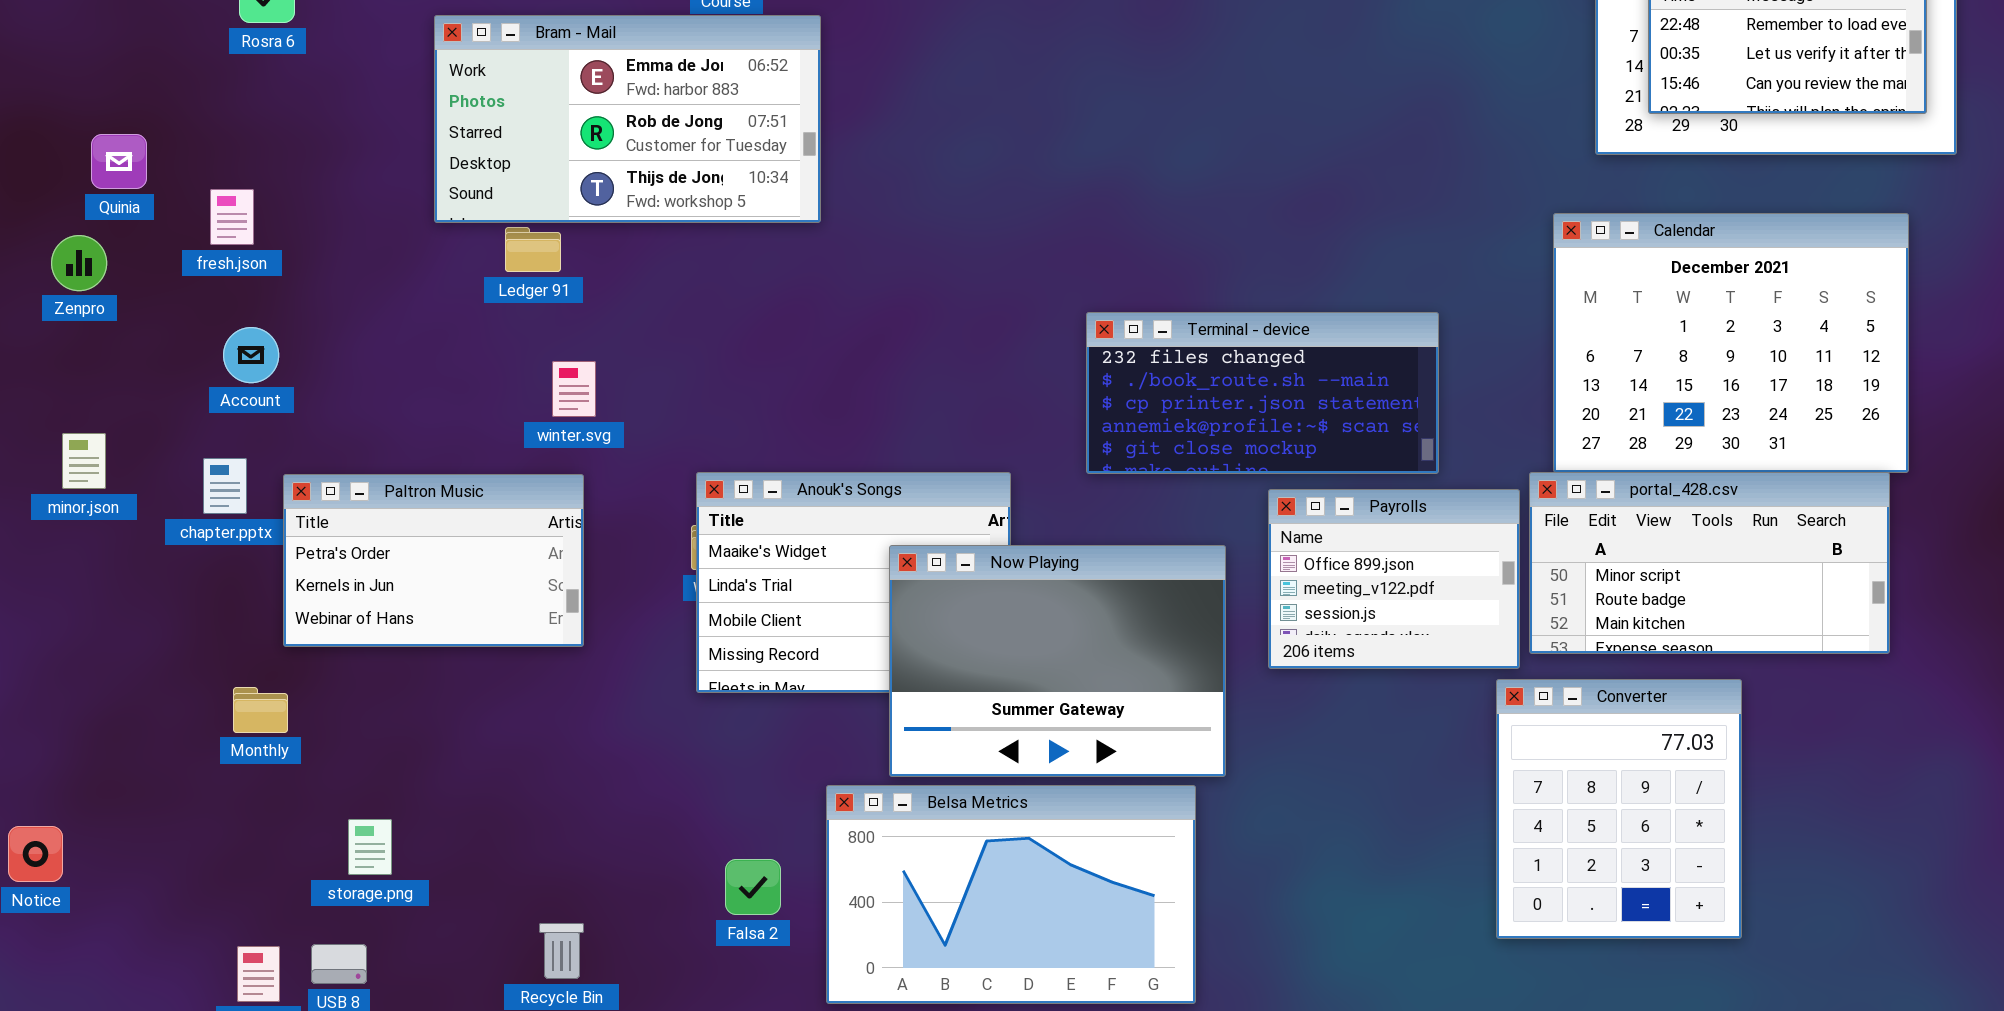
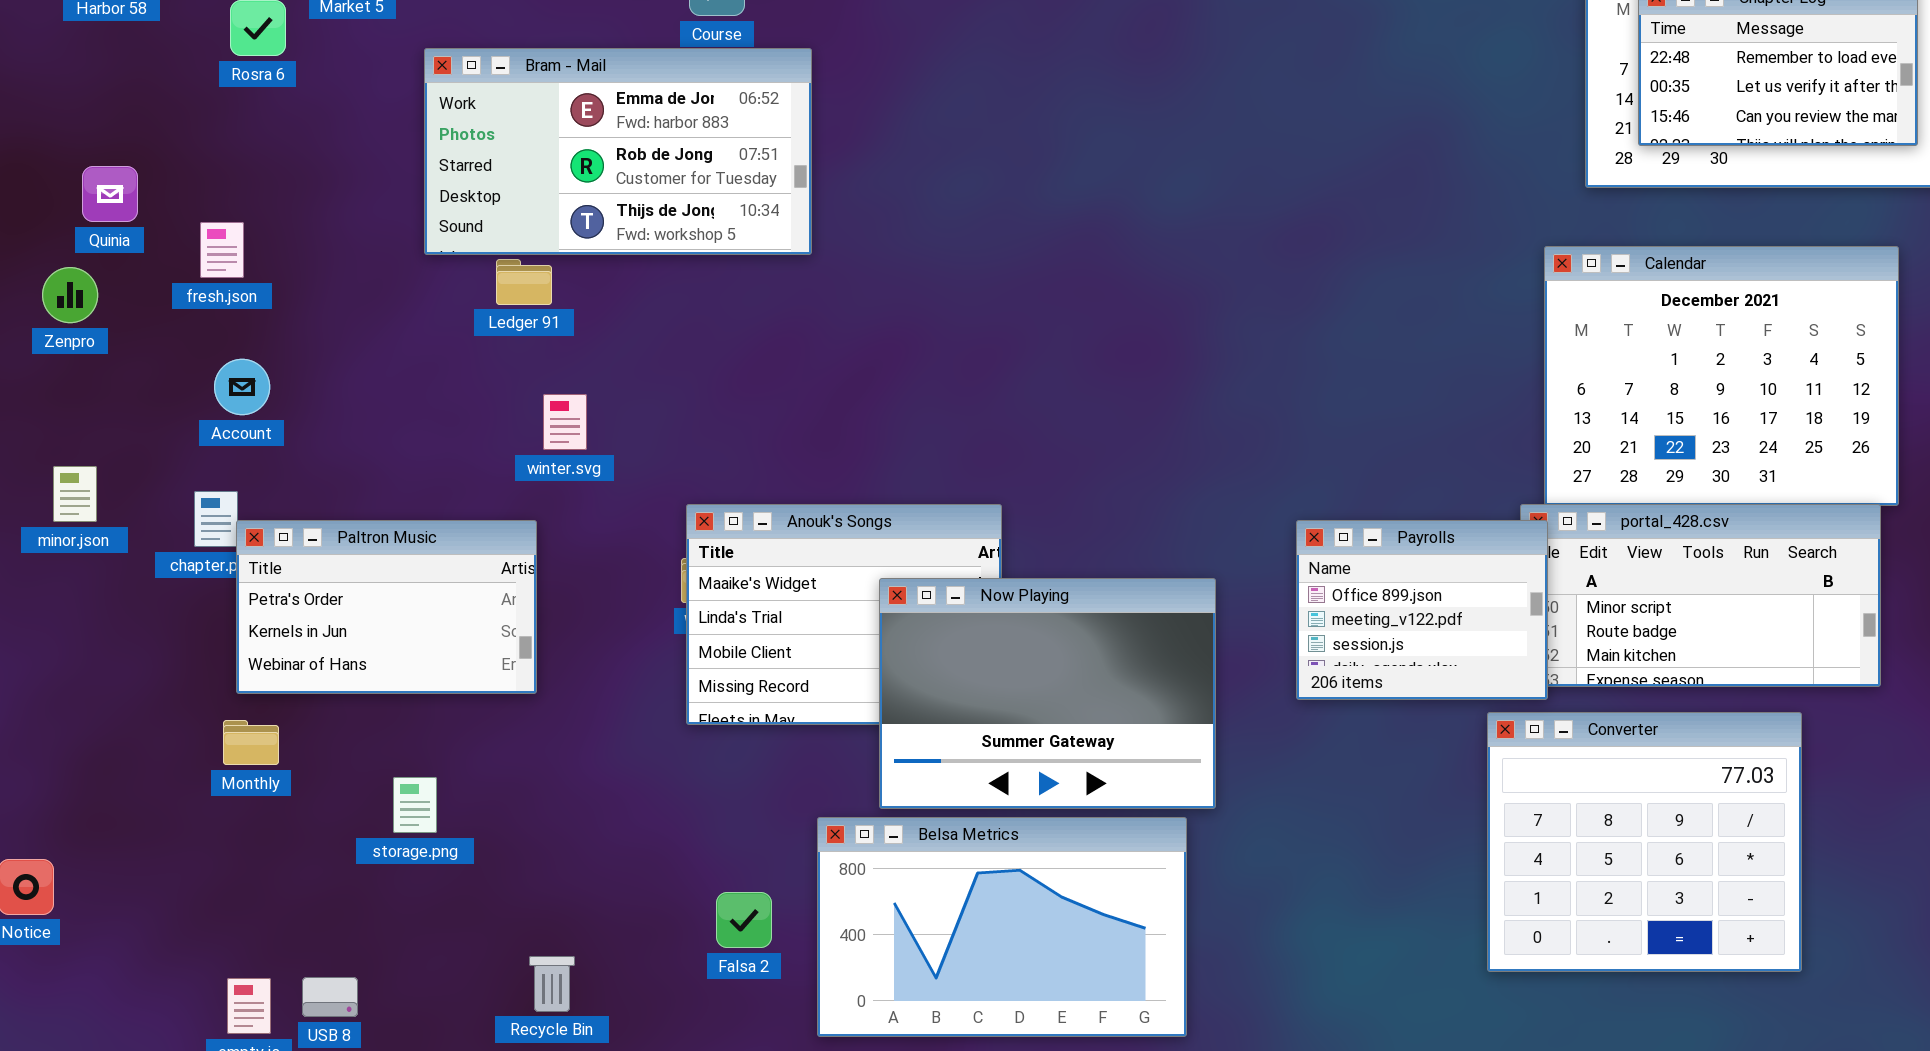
Terminal - device: [1086,312,1439,474] -> none, closed
Paltron Music: [283,474,584,647] -> [236,520,537,694], moved
Payrolls: [1268,489,1520,669] -> [1296,520,1548,700], moved
Converter: [1496,679,1742,939] -> [1487,712,1802,972], resized
storage.png: [348,819,392,875] -> [393,777,437,833], moved

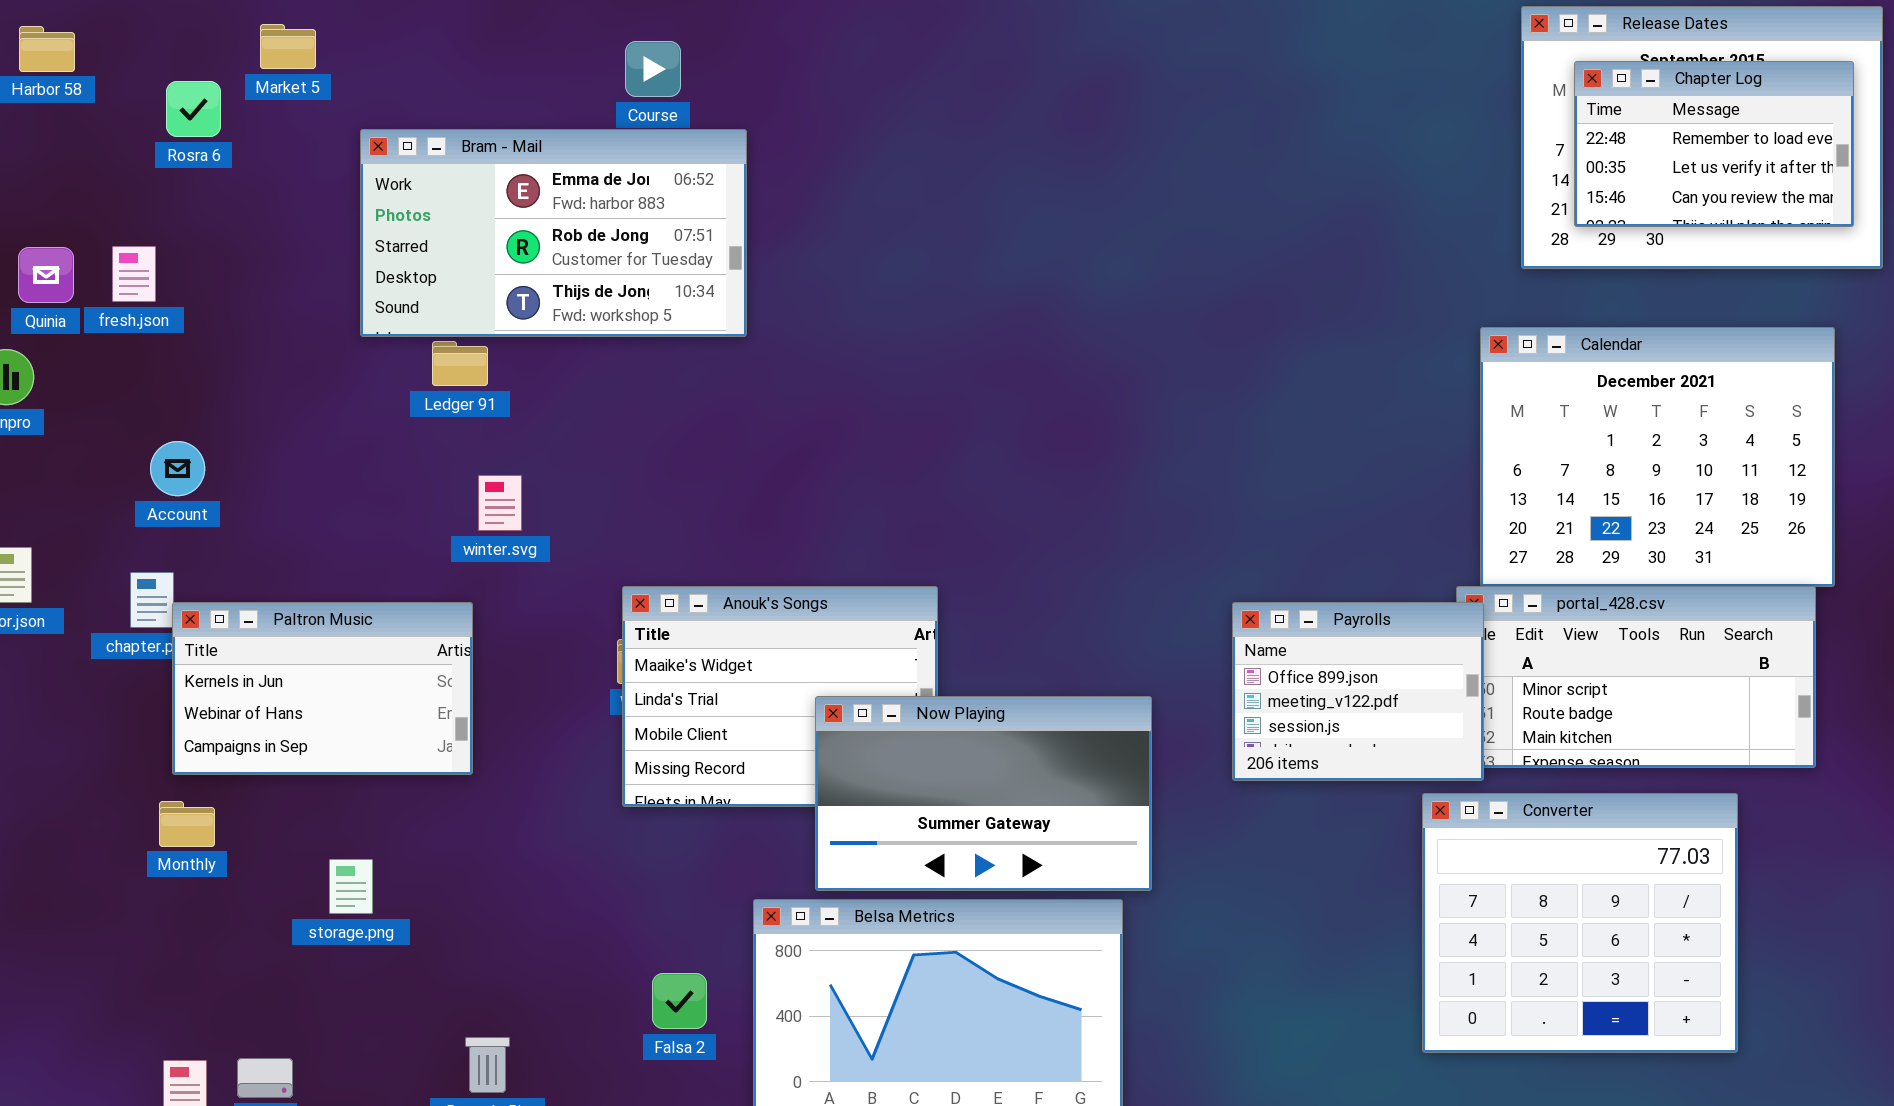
fresh.json: [200,222,244,278] -> [112,246,156,302], moved
Paltron Music: [236,520,537,694] -> [172,602,473,775], scrolled down 1 row
Now Playing: [879,578,1216,809] -> [815,696,1152,891], resized

